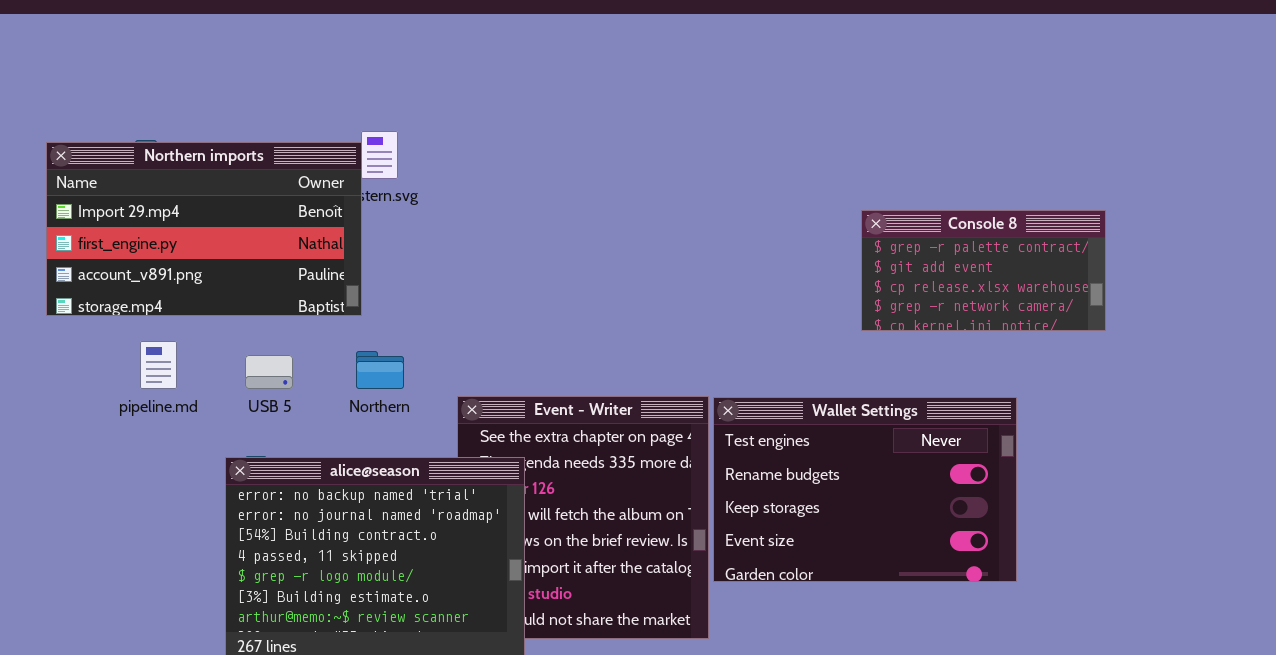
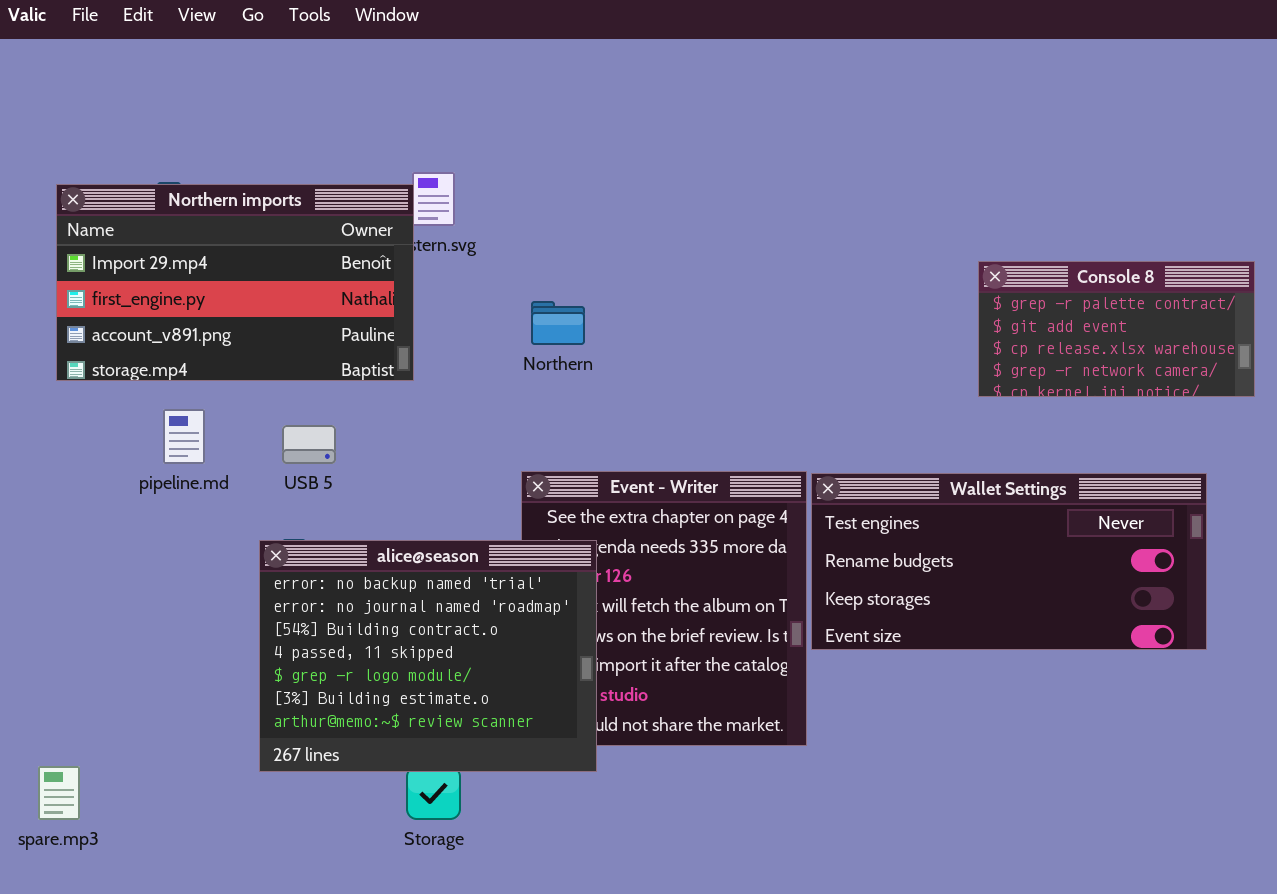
Northern: [356,351,404,389] -> [531,301,585,345], moved
Wallet Settings: [713,397,1017,582] -> [811,473,1207,650], resized

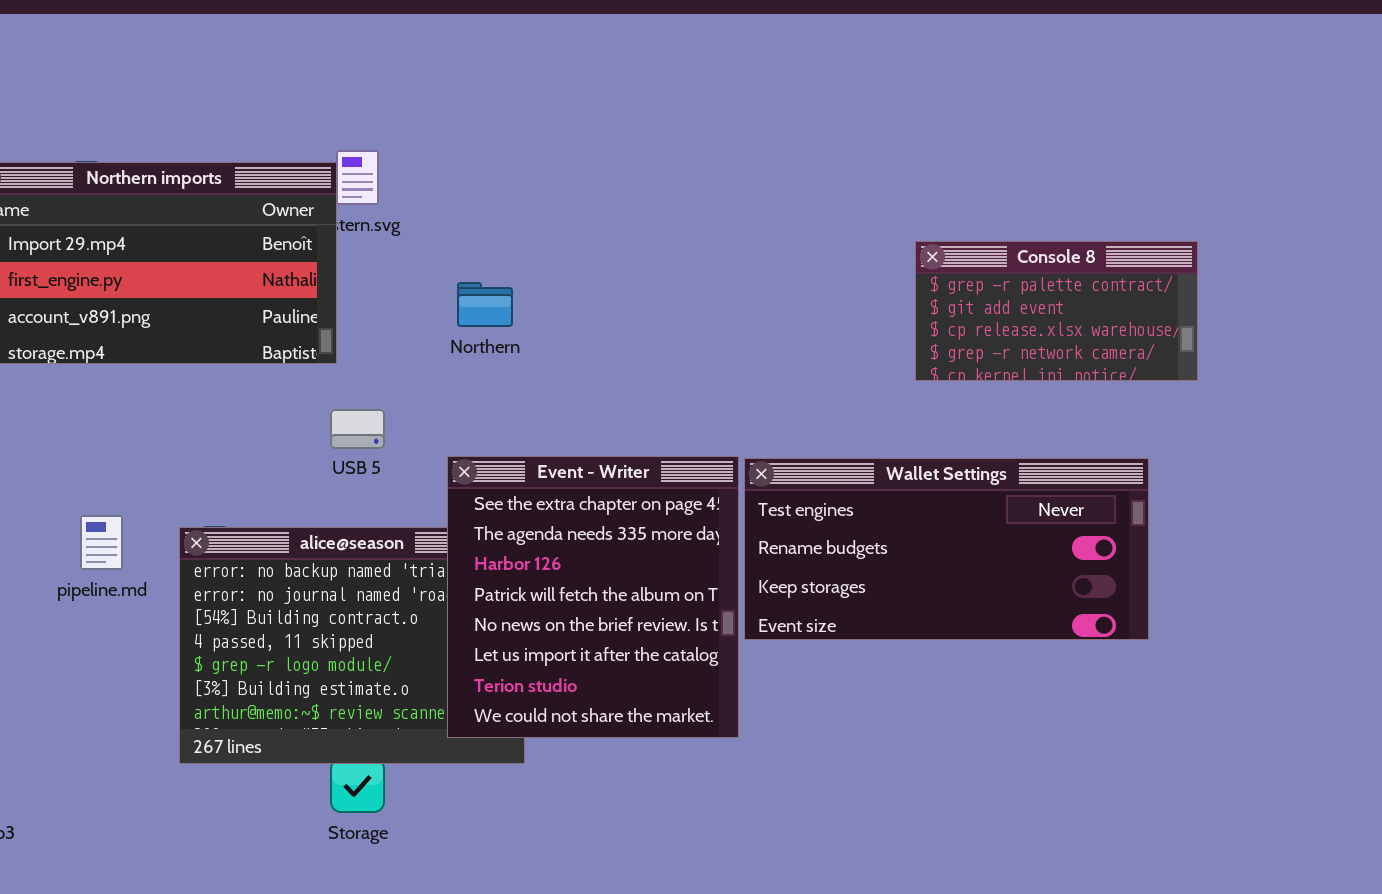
pipeline.md: [163,409,205,464] -> [80,515,123,570], moved
USB 5: [282,425,336,464] -> [330,409,385,449], moved
Event - Writer: [521,471,807,746] -> [447,456,739,738], raised

